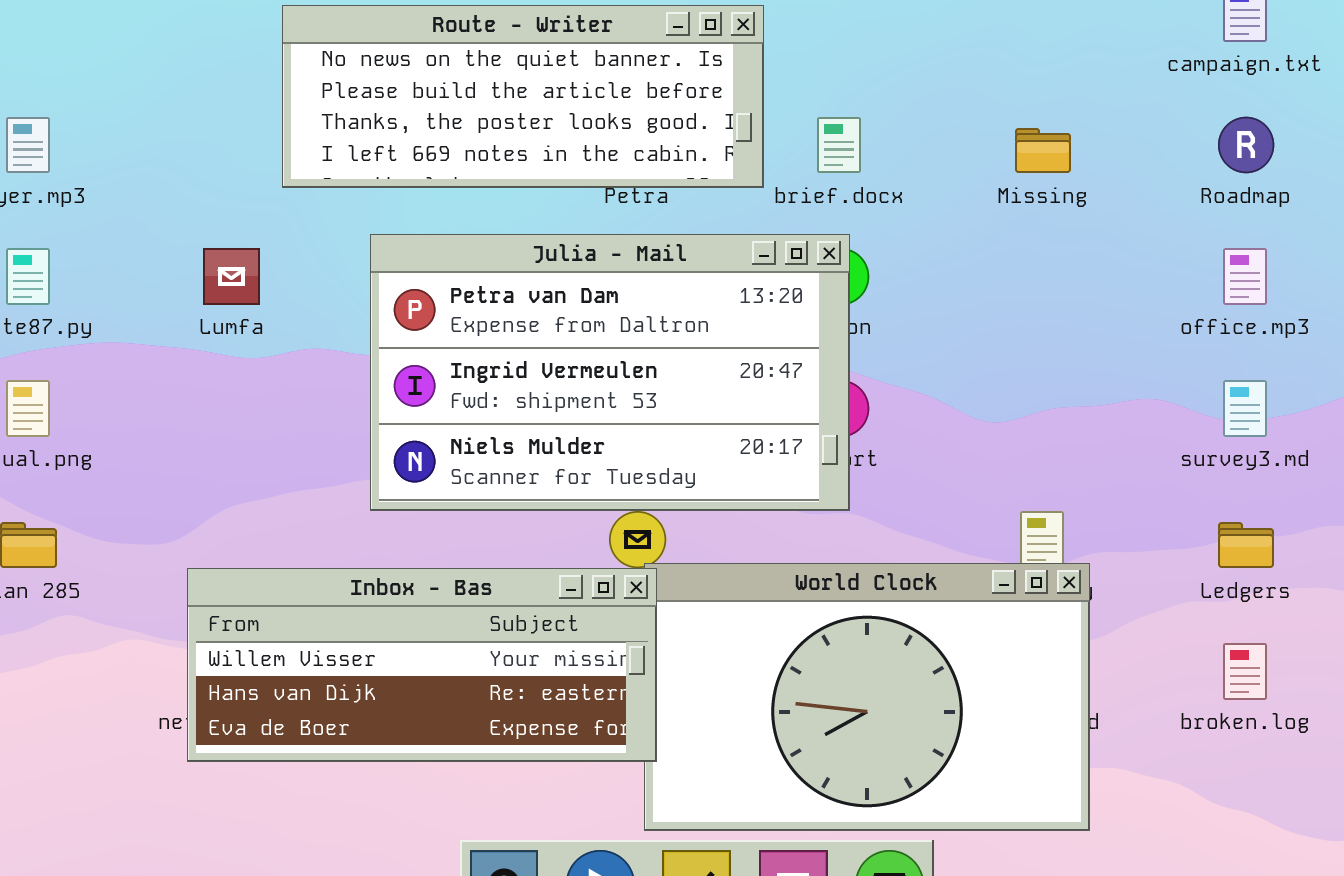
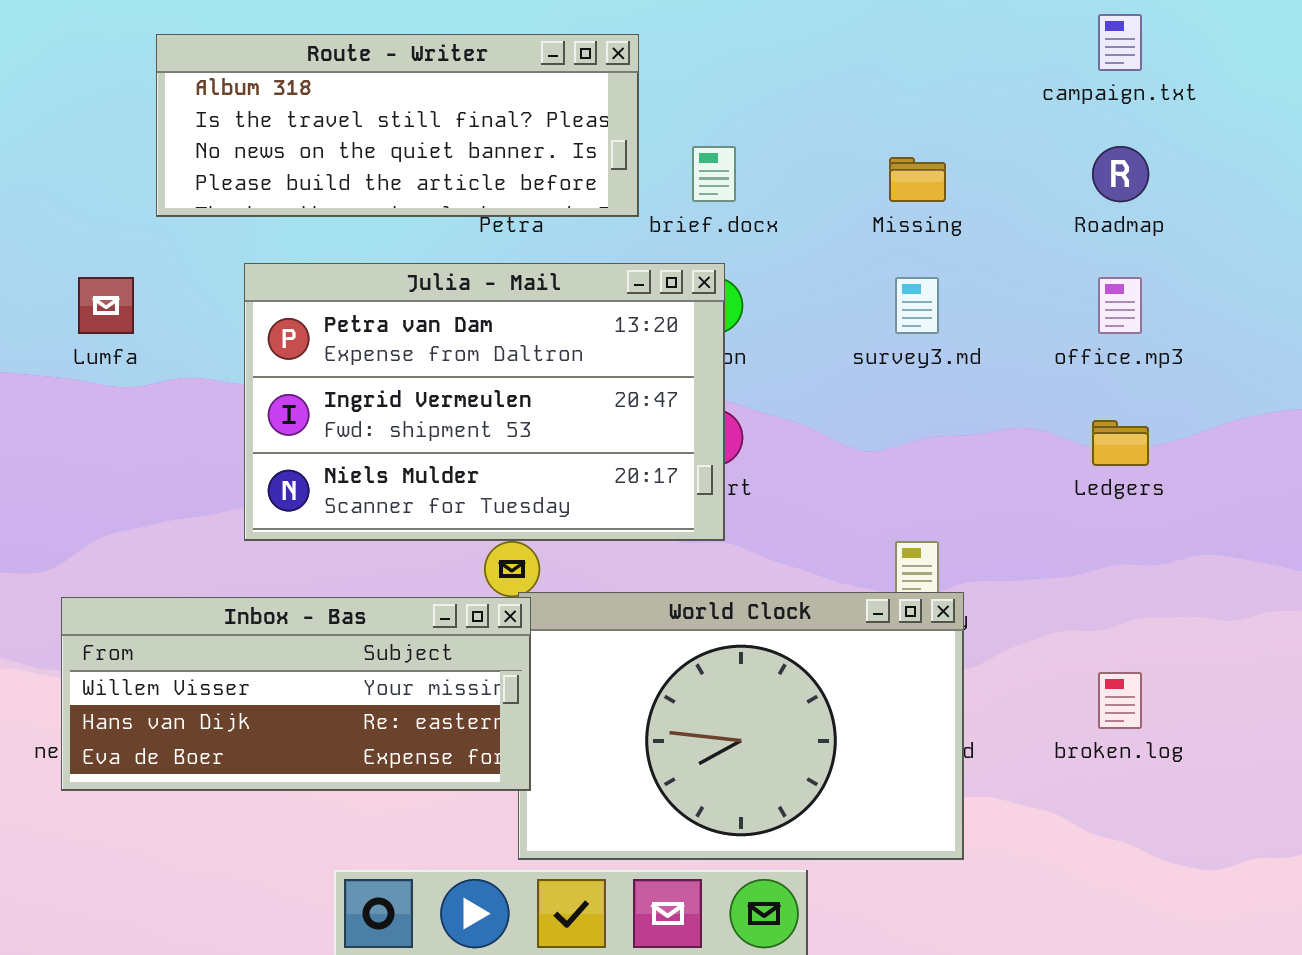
Route - Writer: [282,5,764,188] -> [156,34,639,217], scrolled up 2 rows
survey3.md: [1223,380,1267,437] -> [895,277,939,334], moved
Ledgers: [1218,522,1274,568] -> [1092,420,1149,466], moved

